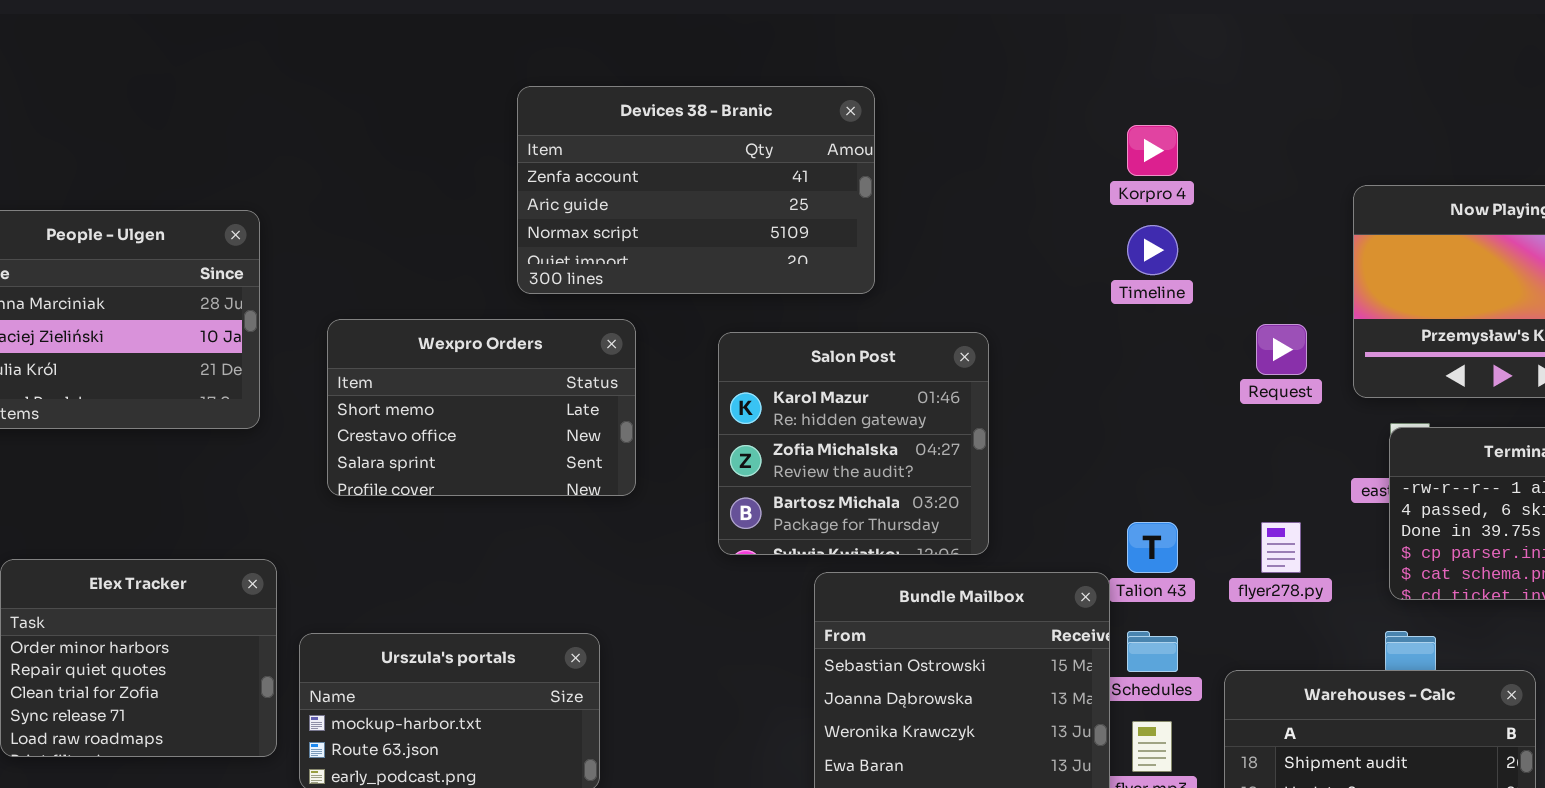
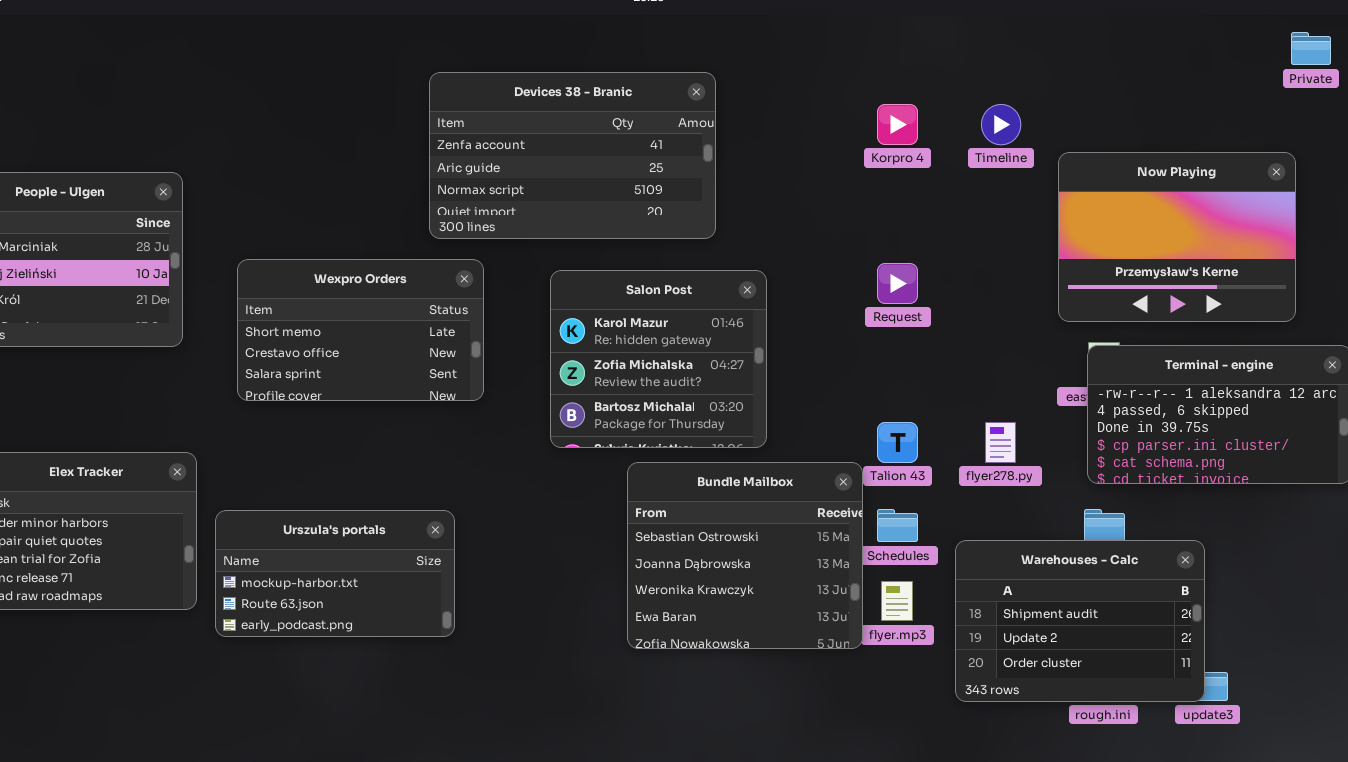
Devices 38 - Branic: [517,86,875,294] -> [429,72,716,239], moved
Timeline: [1127,225,1178,275] -> [981,104,1021,145], moved
Request: [1256,324,1307,375] -> [877,263,918,304], moved

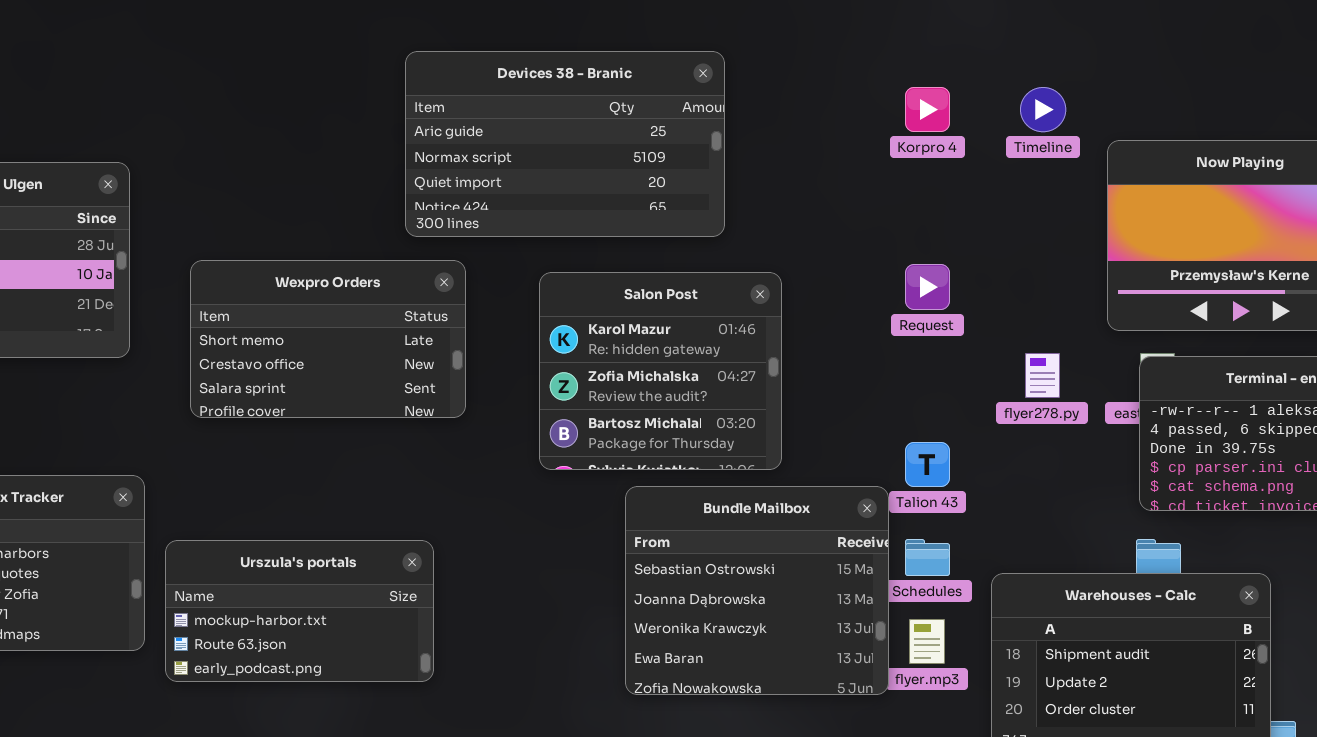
Devices 38 - Branic: [429,72,716,239] -> [405,51,725,237], scrolled down 1 row
flyer278.py: [985,422,1016,463] -> [1025,353,1060,398], moved

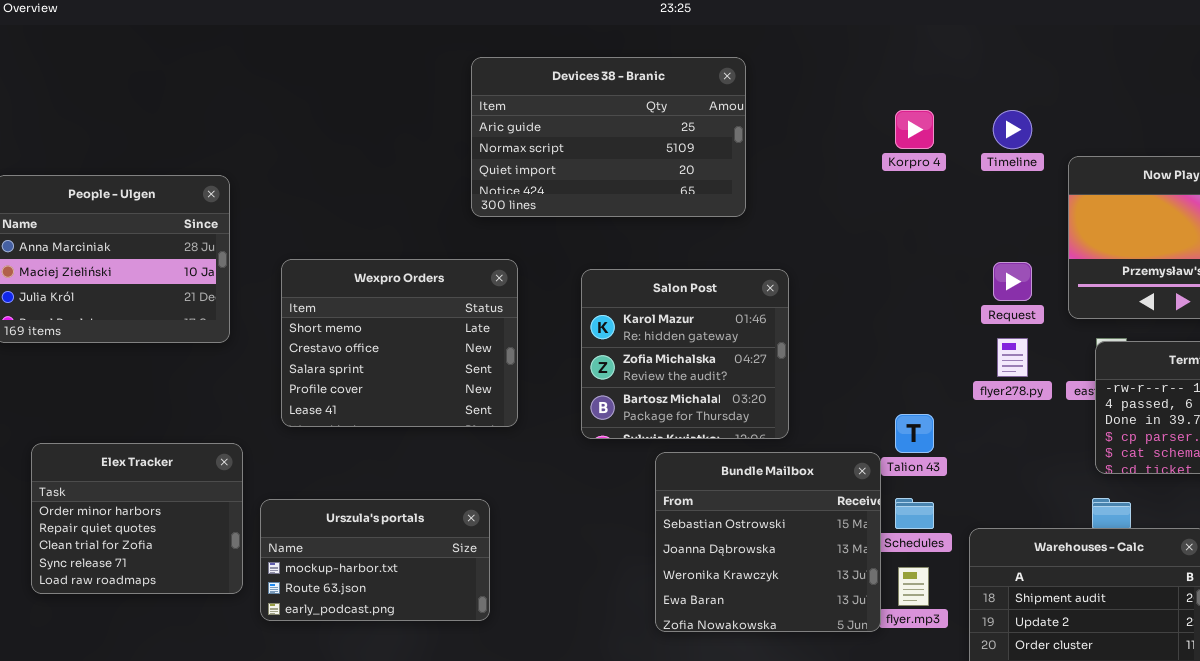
Devices 38 - Branic: [405,51,725,237] -> [471,57,746,217], moved
Wexpro Orders: [190,260,466,418] -> [281,259,518,427], resized
Request: [905,264,950,310] -> [993,262,1032,301], moved

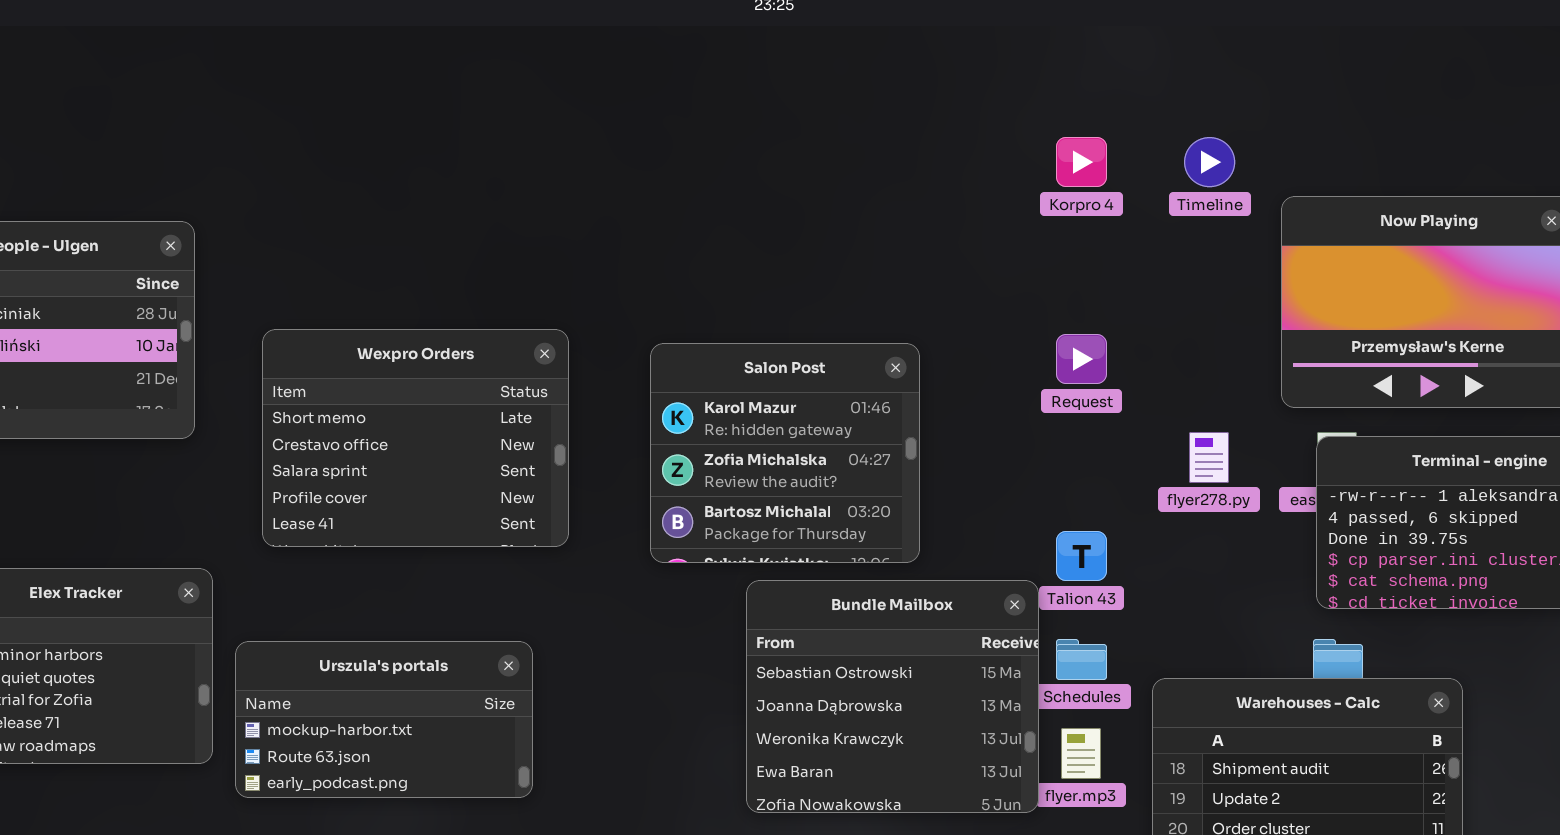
Devices 38 - Branic: [471,57,746,217] -> none, closed
Request: [993,262,1032,301] -> [1056,334,1107,384], moved

